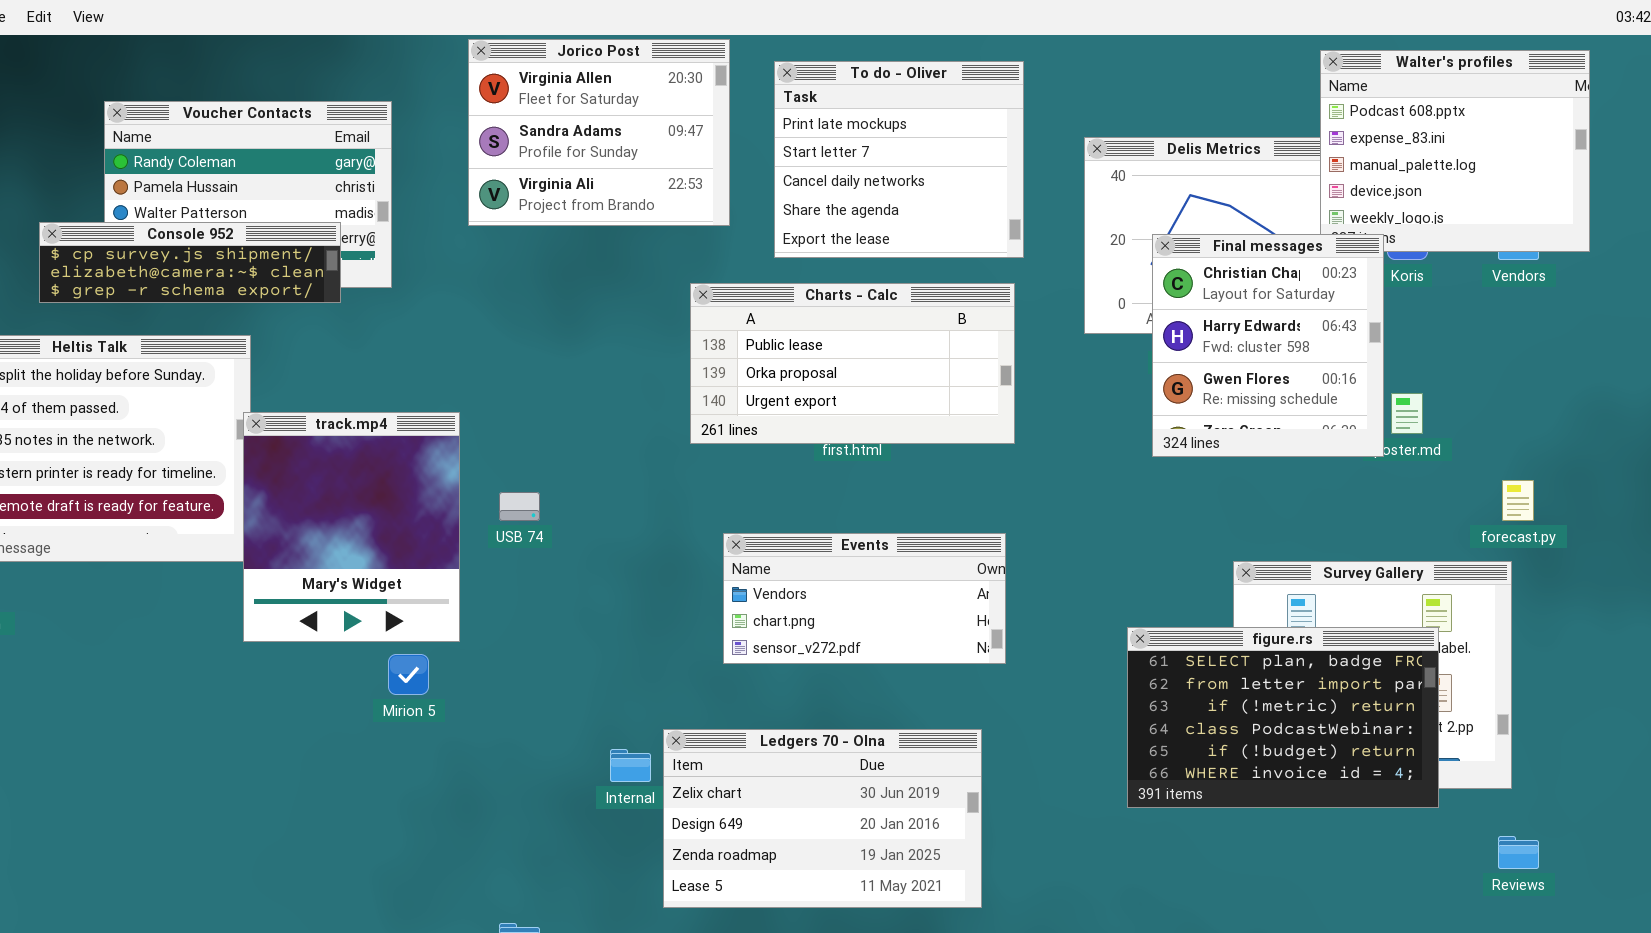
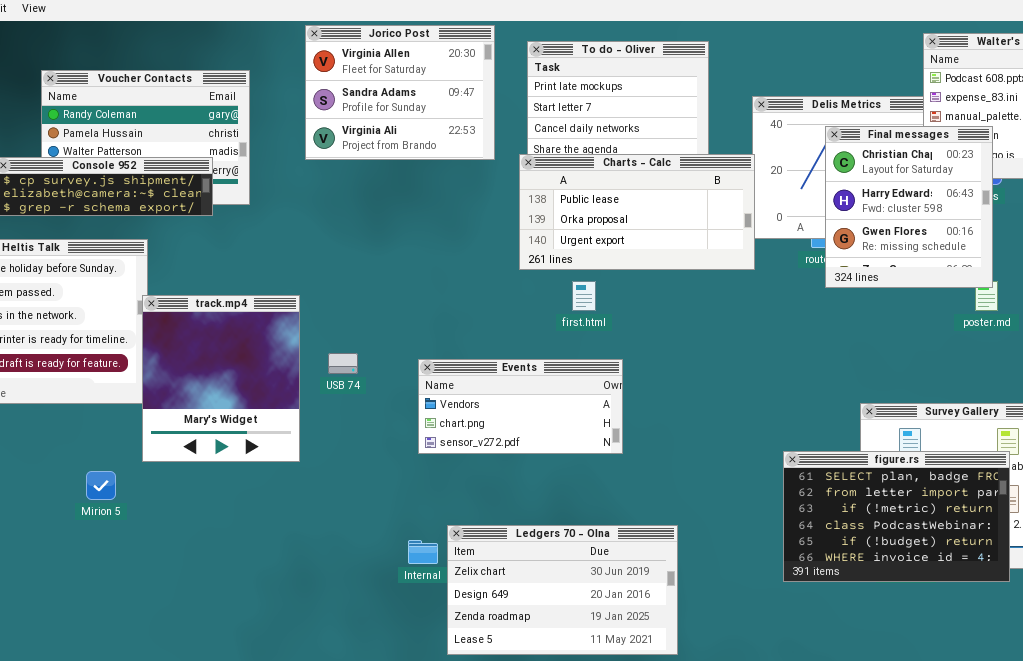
Final messages: [1152,234,1384,457] -> [825,126,993,288], moved
Charts - Calc: [690,283,1015,444] -> [519,154,755,270], moved
Events: [723,533,1006,664] -> [418,359,623,454], moved
Mirion 5: [388,654,429,695] -> [86,471,116,500], moved

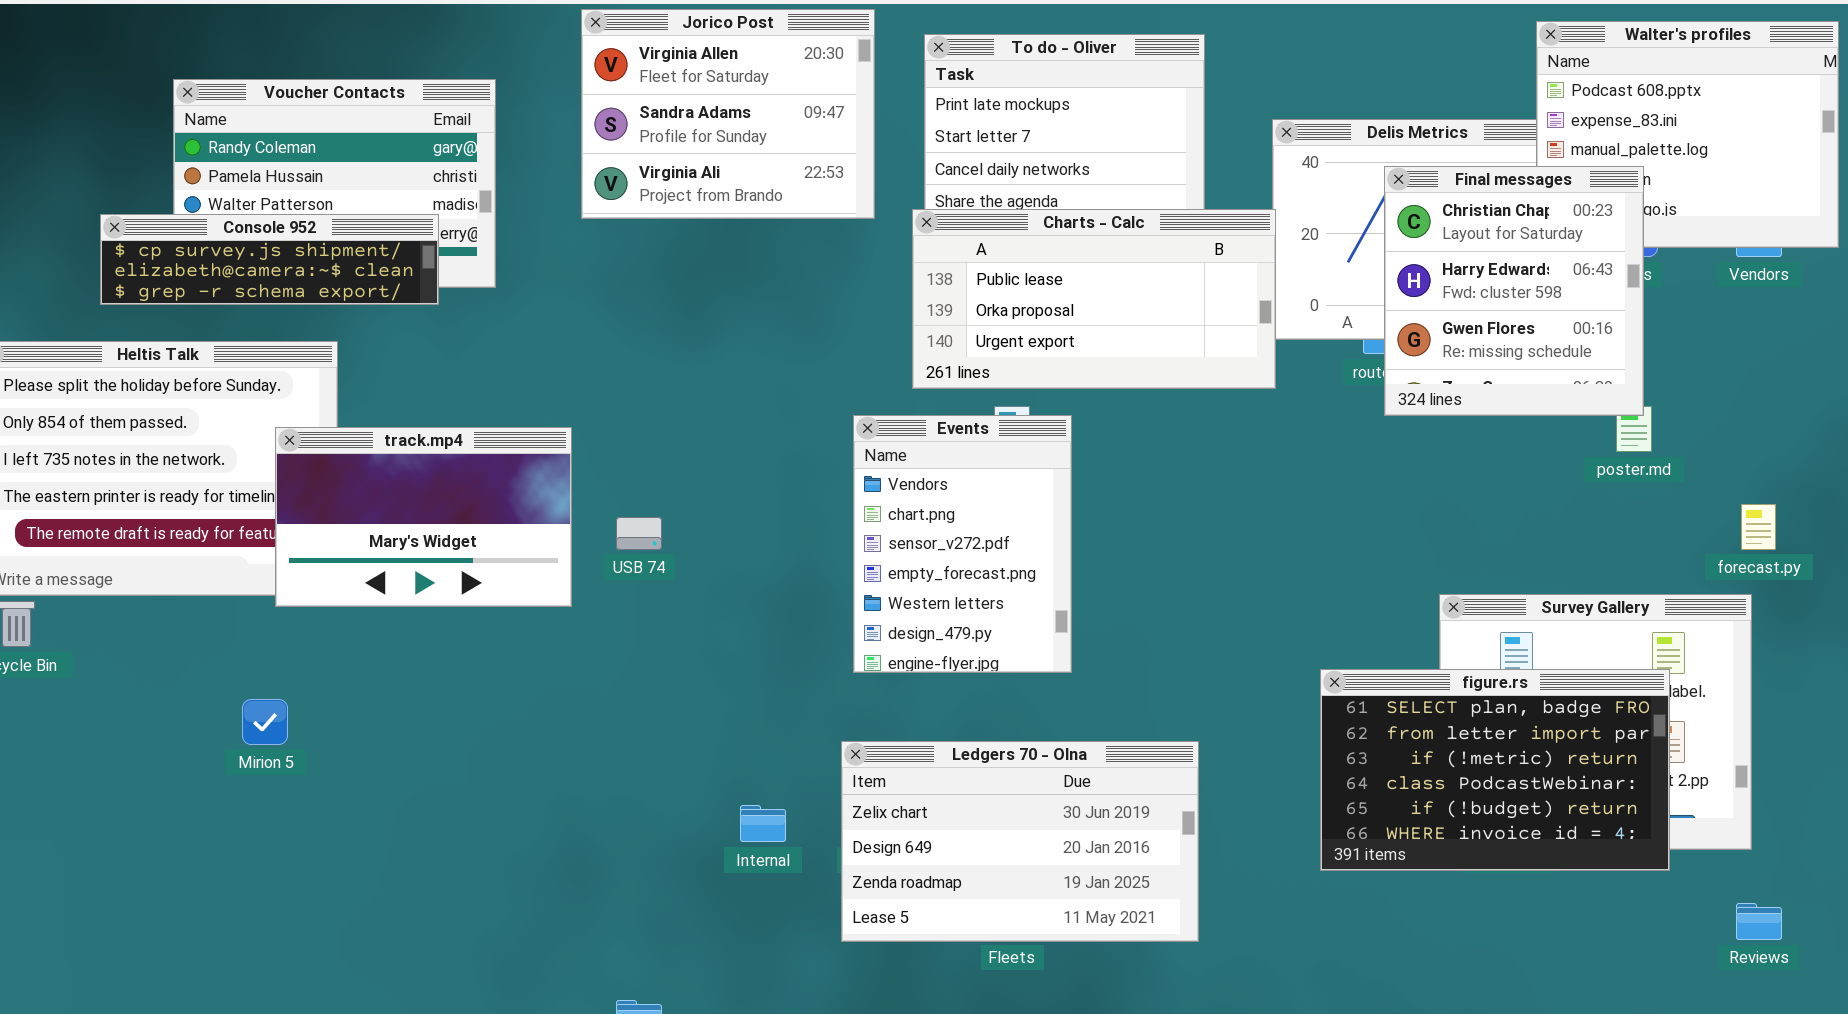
track.mp4: [142,295,300,462] -> [275,427,572,607], resized
Events: [418,359,623,454] -> [853,415,1072,673], resized
Ledgers 70 - Olna: [447,525,678,655] -> [841,741,1199,942], moved

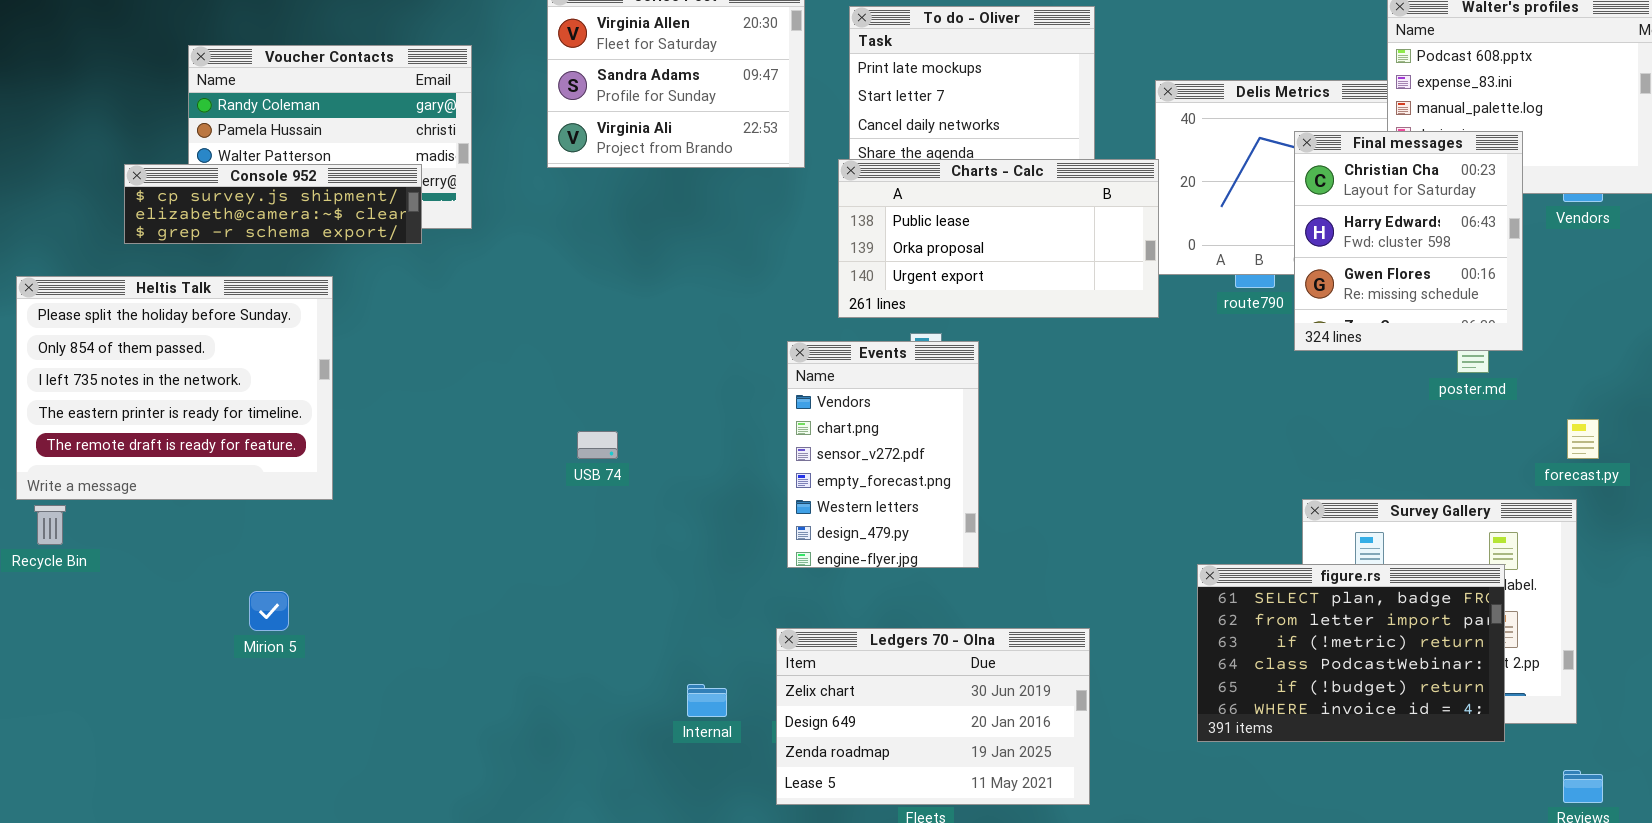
Final messages: [1384,166,1644,416] -> [1294,131,1523,351], moved
track.mp4: [275,427,572,607] -> none, closed

